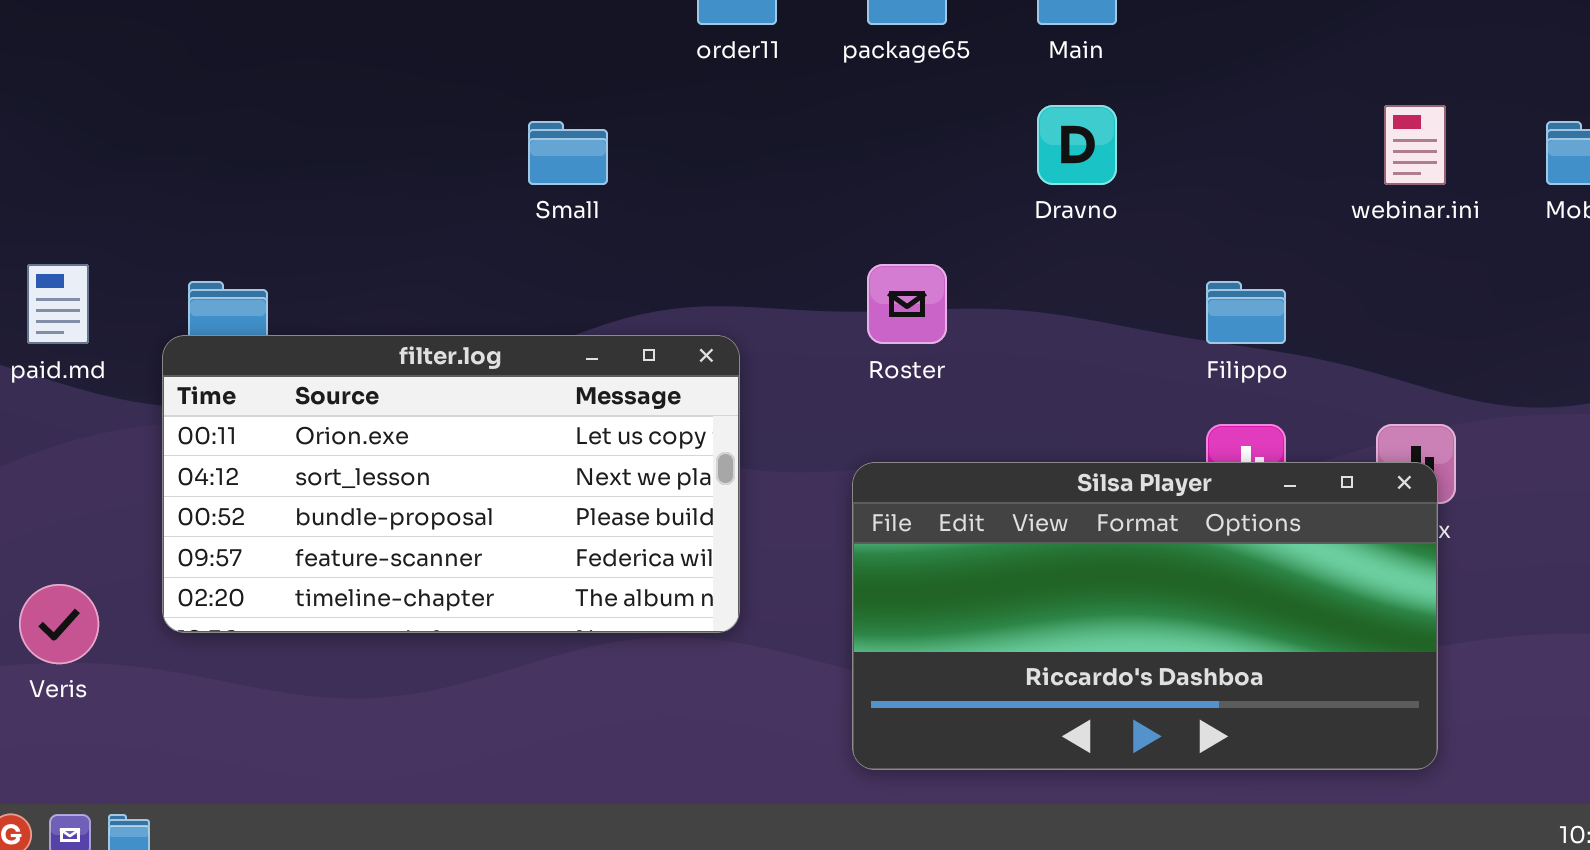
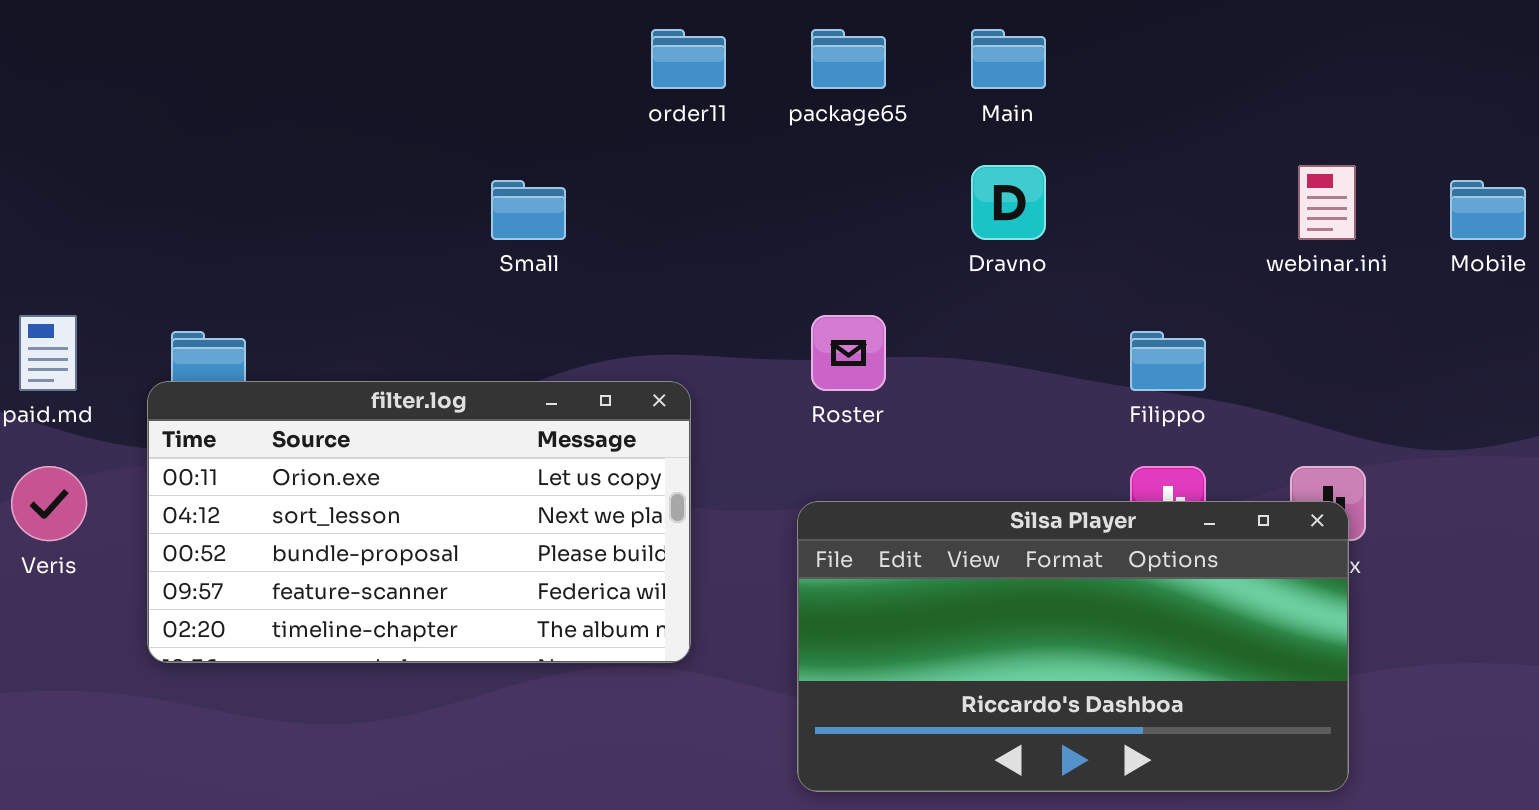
Veris: [19,584,99,664] -> [11,466,87,541], moved

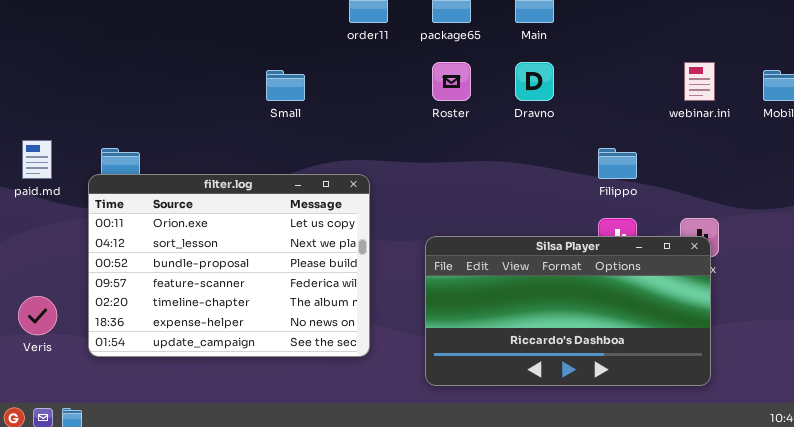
Roster: [811,315,886,391] -> [432,62,471,101], moved
filter.log: [147,381,691,663] -> [88,174,370,357], resized
Veris: [11,466,87,541] -> [18,296,57,335], moved

